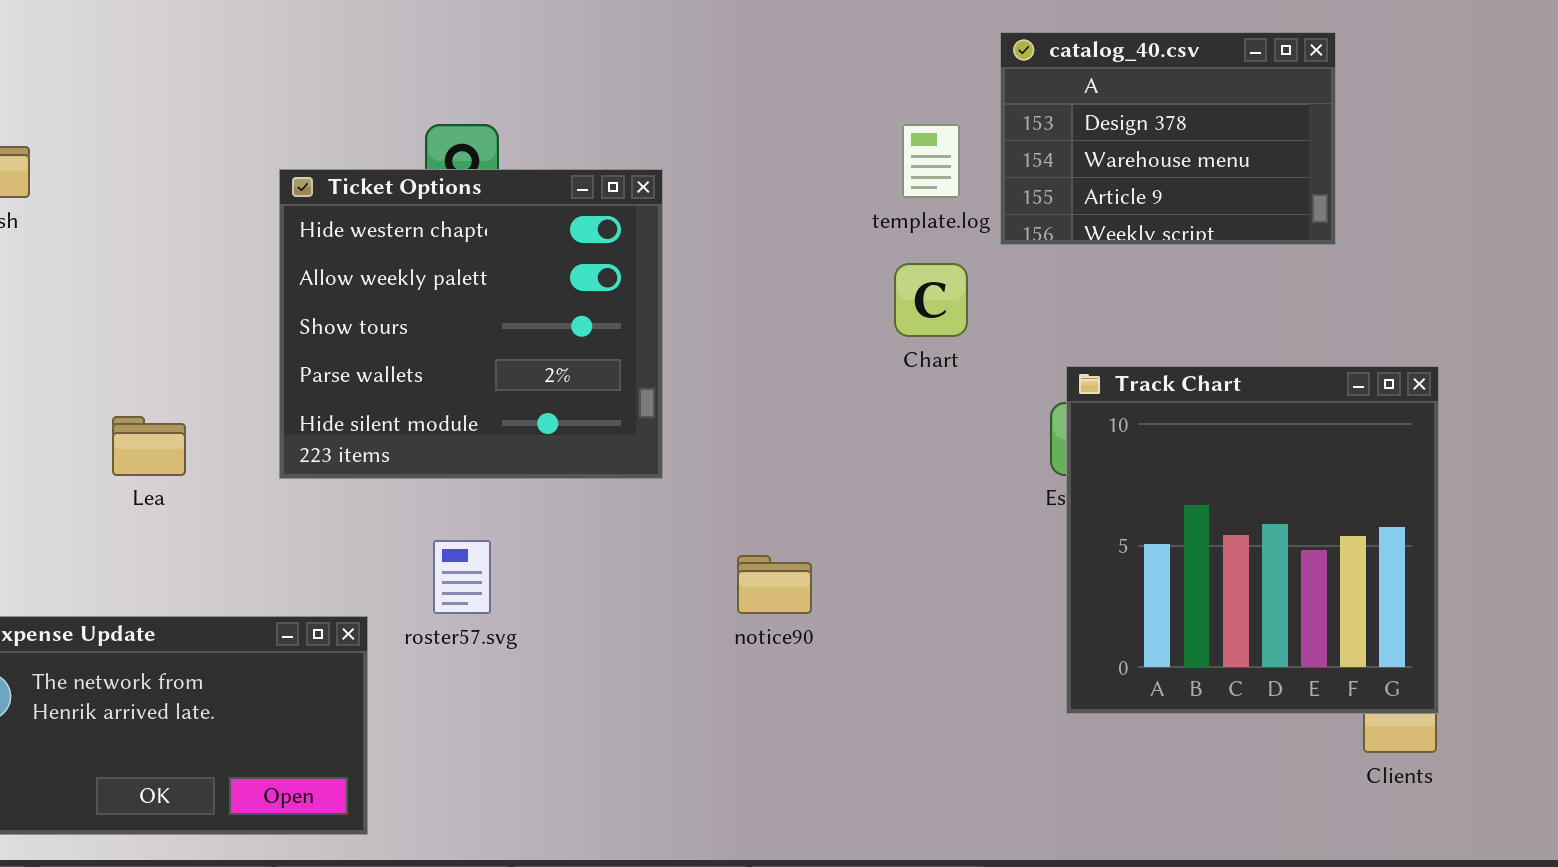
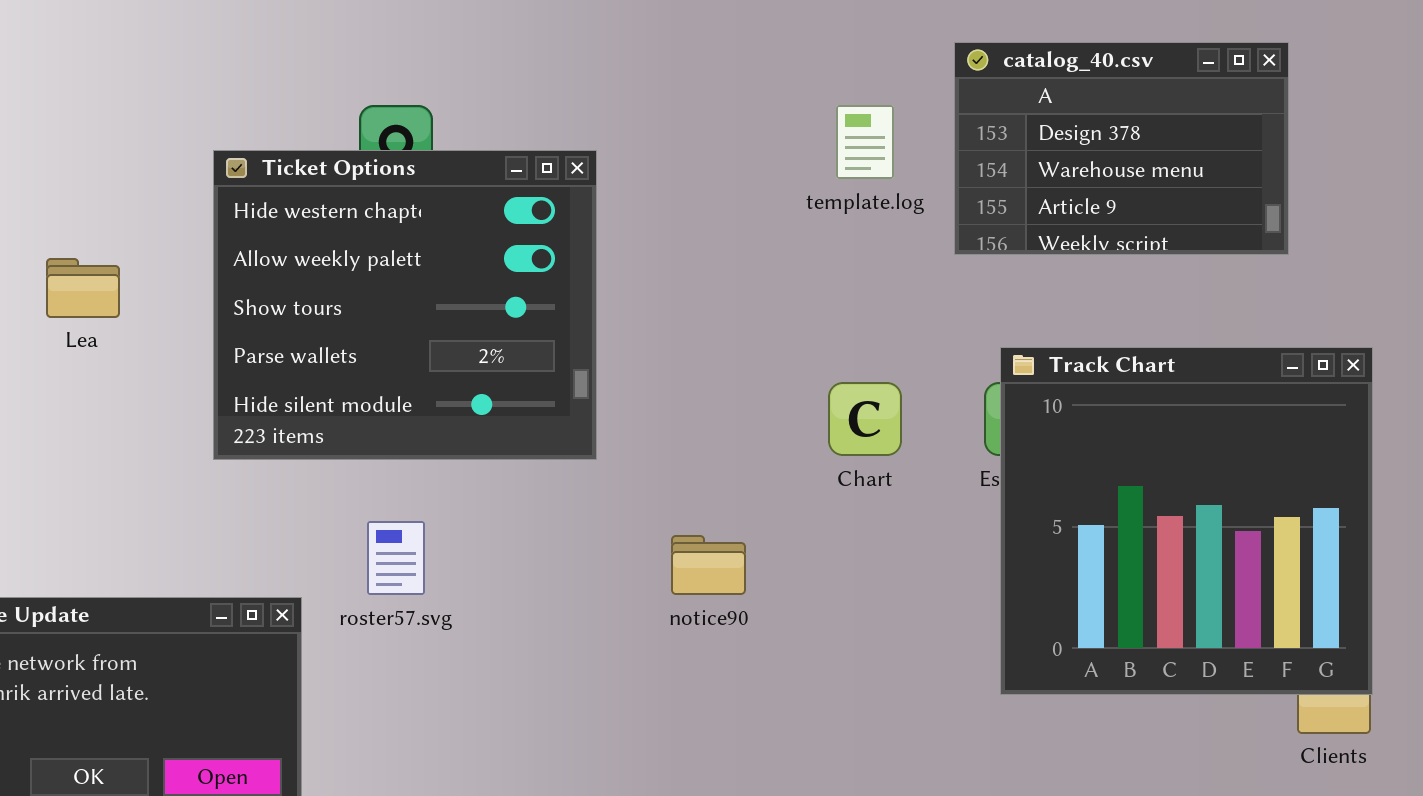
catalog_40.csv: [1000,32,1336,245] -> [954,42,1289,255], moved
Chart: [894,263,968,337] -> [828,382,902,456], moved
Lea: [112,416,186,476] -> [46,258,120,318], moved

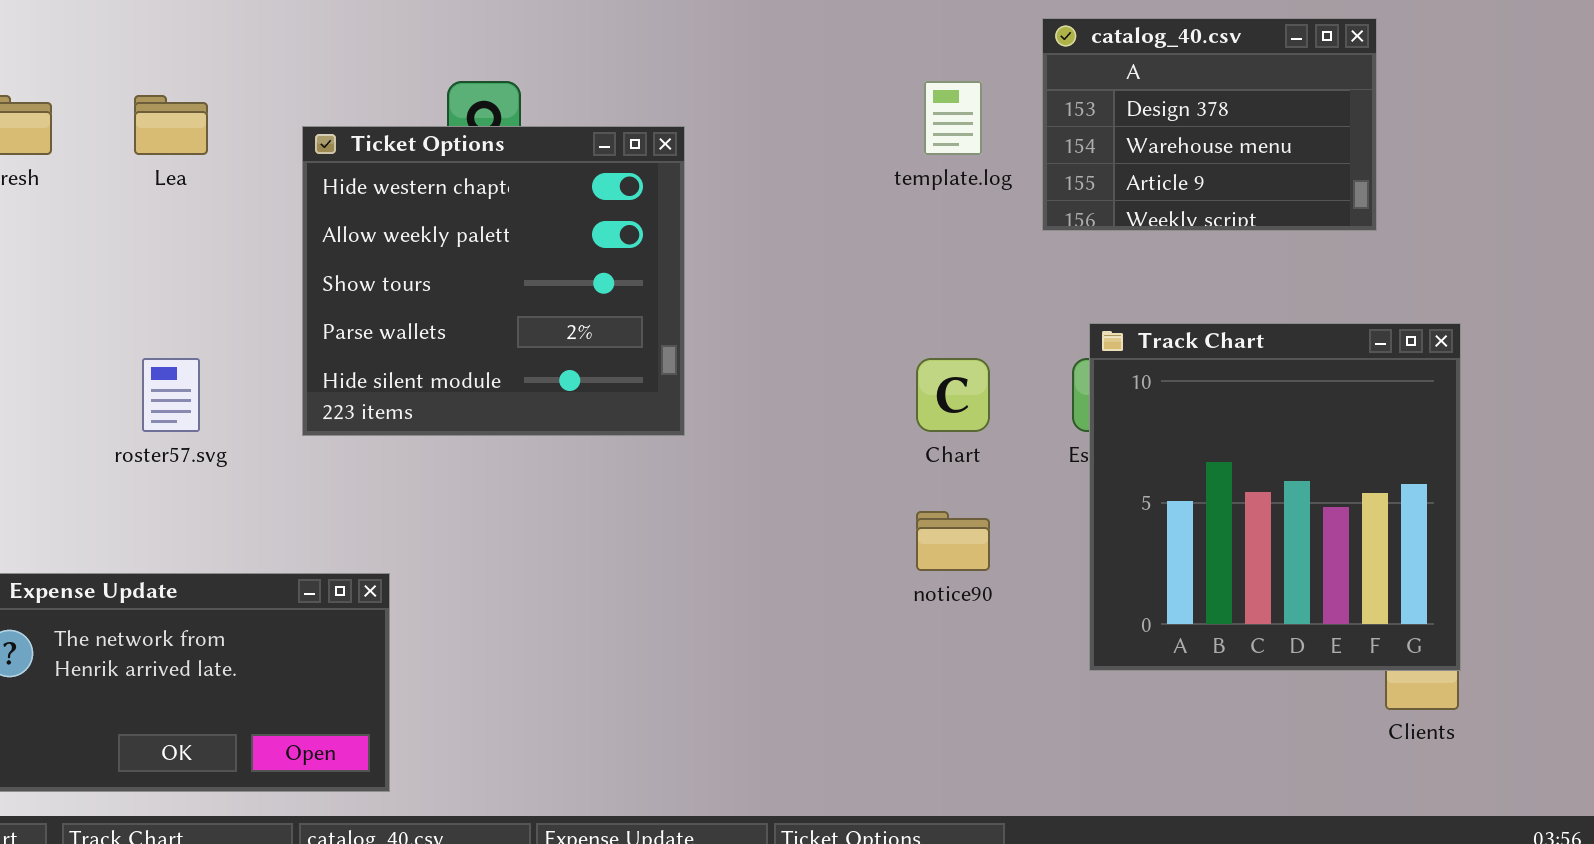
Lea: [46,258,120,318] -> [134,95,208,155], moved
roster57.svg: [367,521,425,595] -> [142,358,200,432], moved
notice90: [671,535,746,595] -> [916,511,990,571], moved

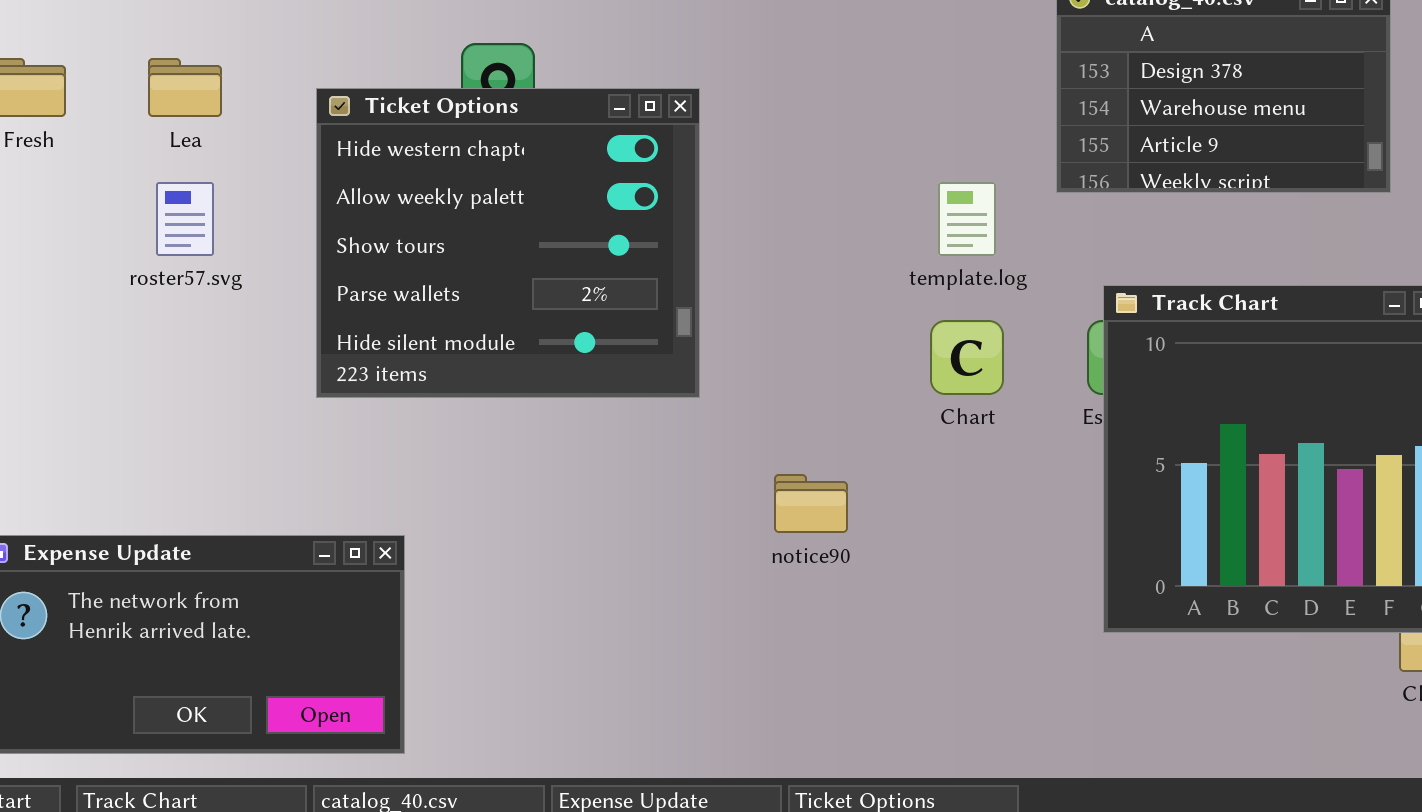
template.log: [924,81,982,155] -> [938,182,996,256], moved
roster57.svg: [142,358,200,432] -> [156,182,214,256], moved
notice90: [916,511,990,571] -> [774,474,848,533], moved

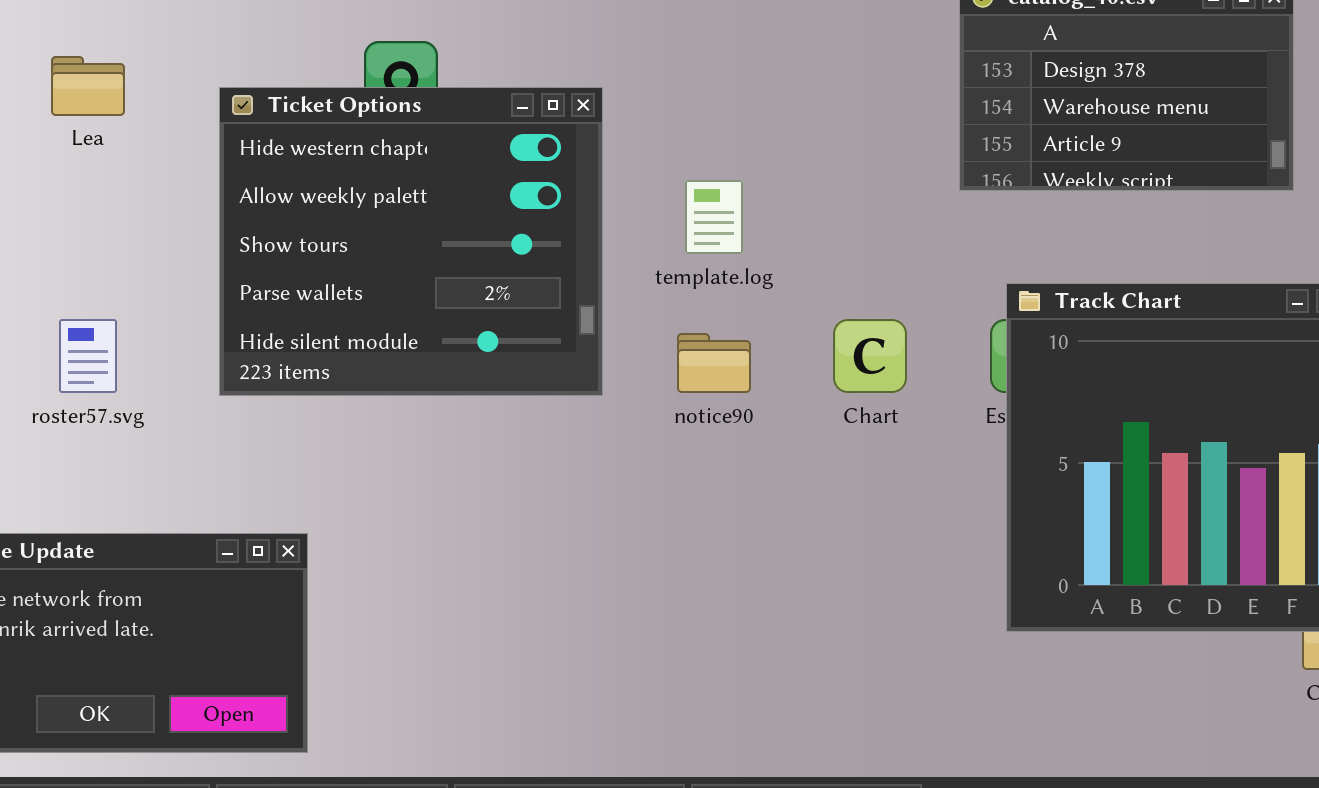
roster57.svg: [156,182,214,256] -> [59,319,117,393], moved
template.log: [938,182,996,256] -> [685,180,743,254], moved
notice90: [774,474,848,533] -> [677,333,751,393], moved

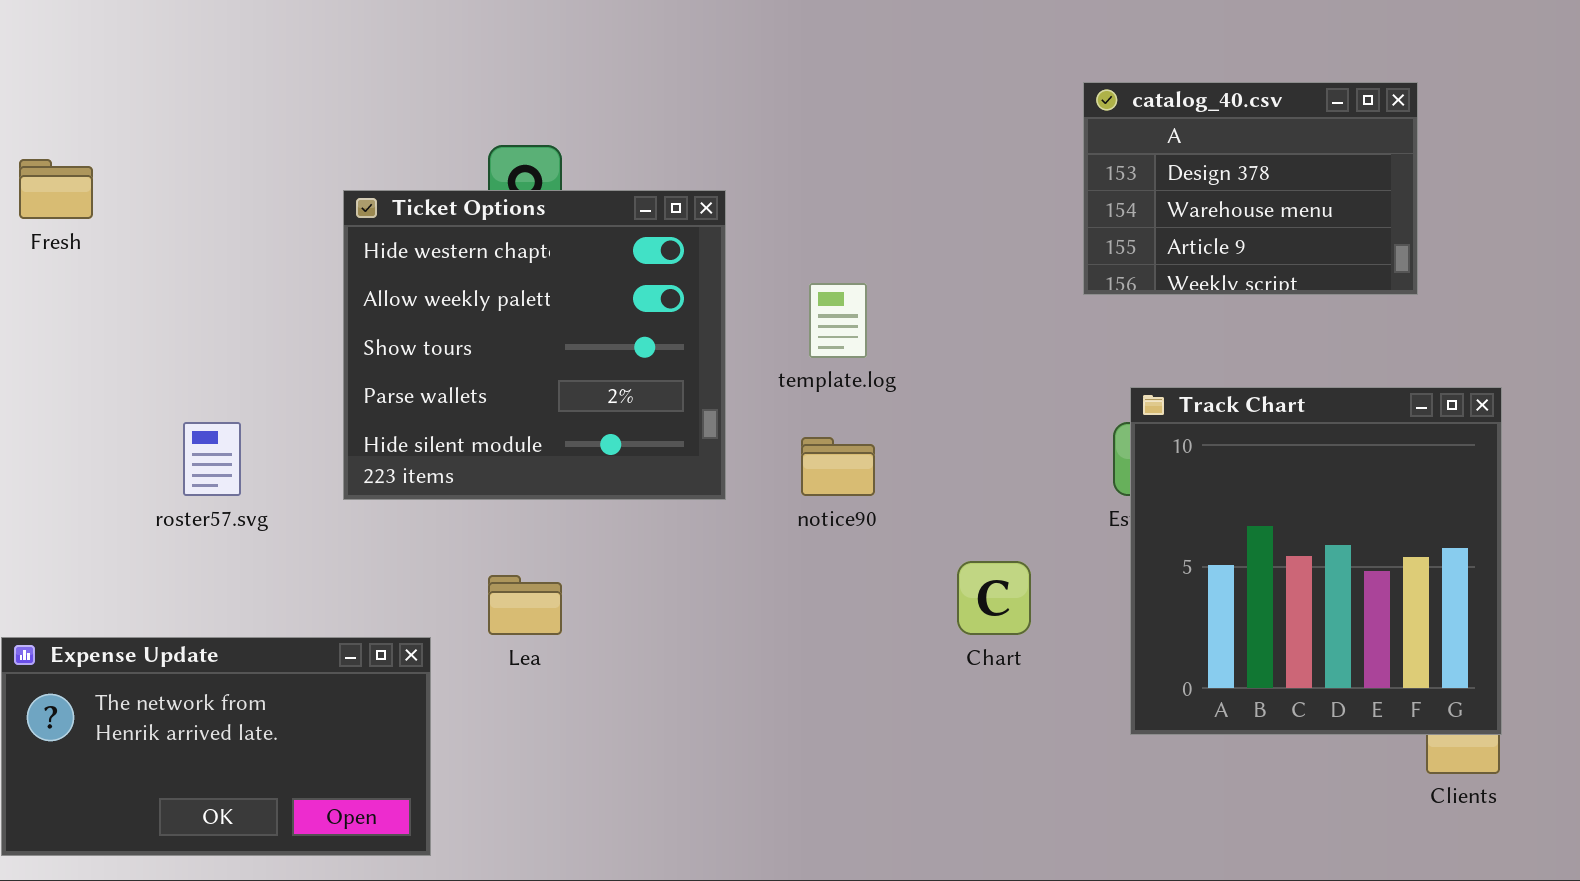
Lea: [51,56,125,116] -> [488,575,562,635], moved
Chart: [833,319,907,393] -> [957,561,1031,635], moved

